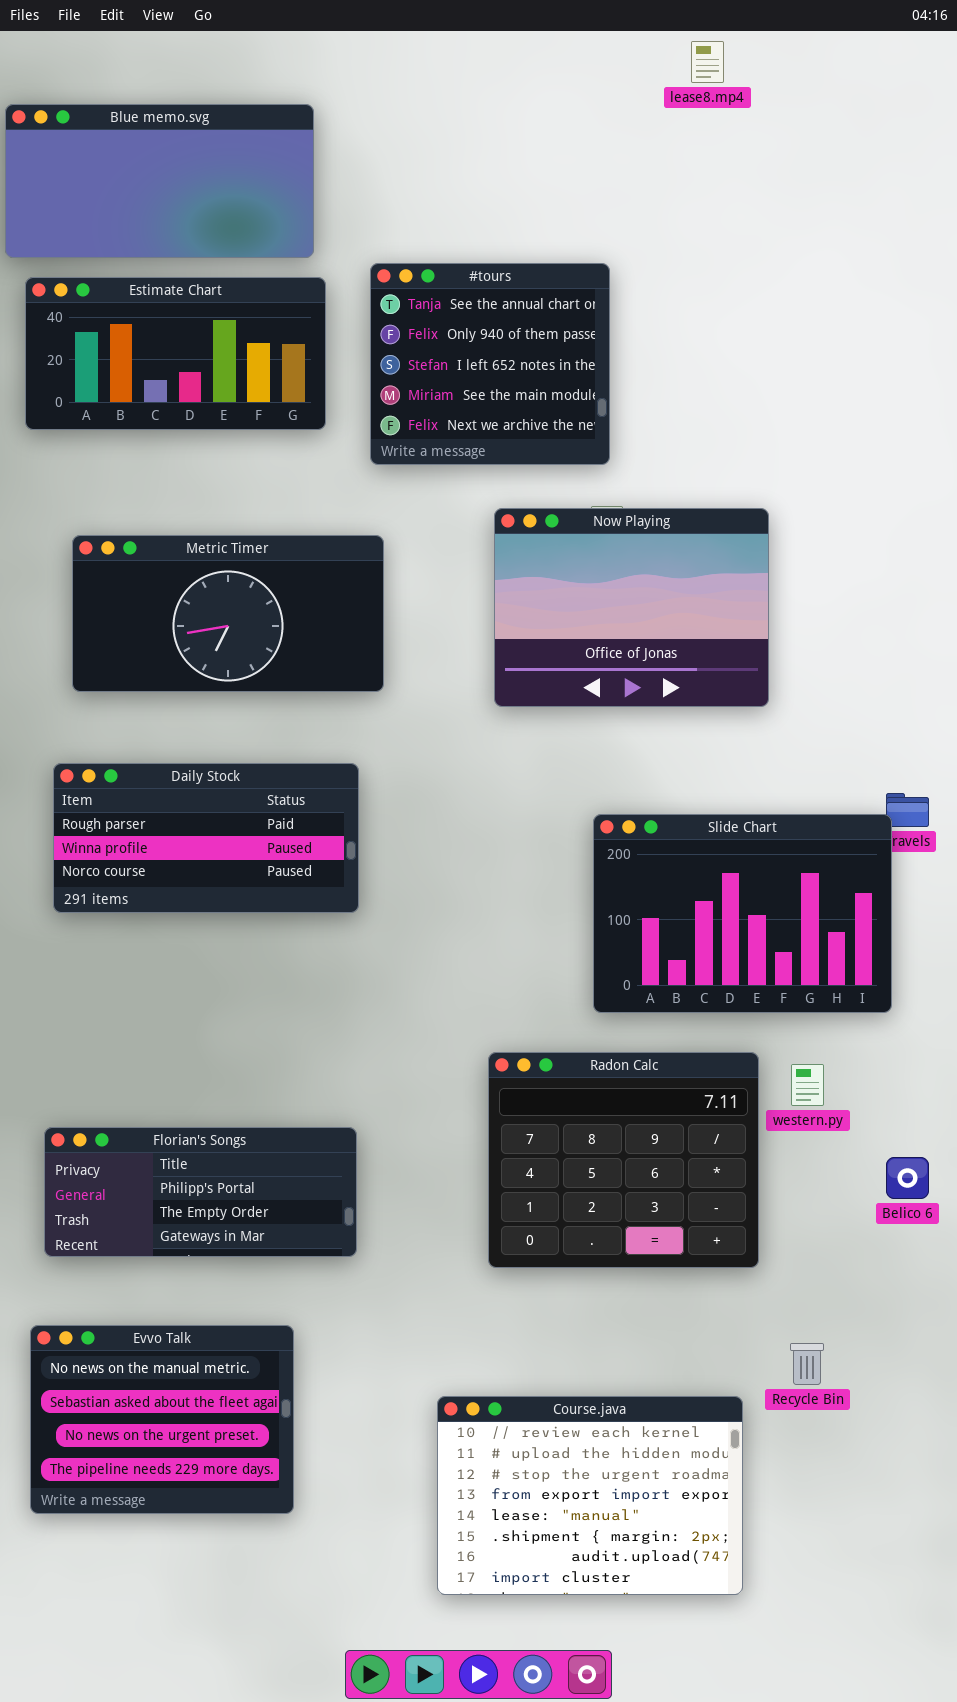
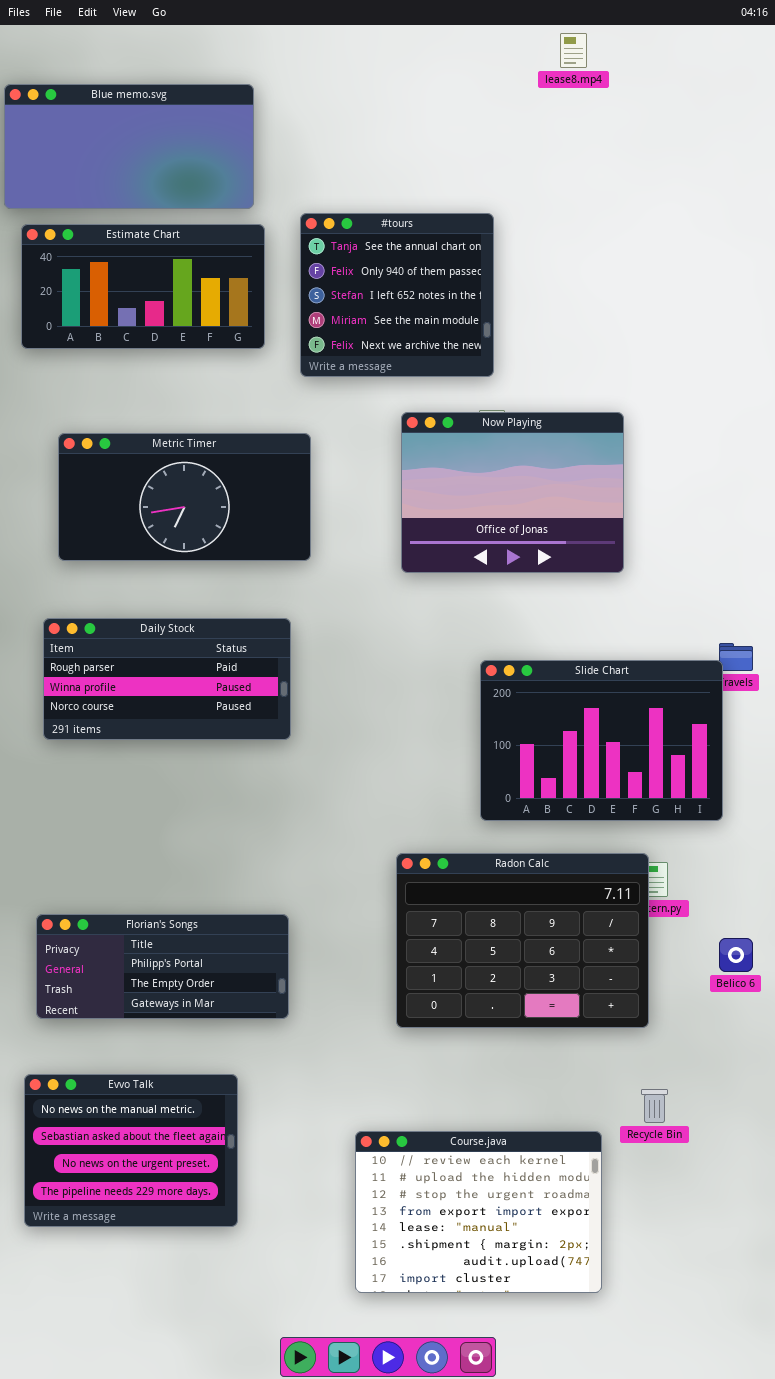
Radon Calc: [488,1052,759,1268] -> [396,853,649,1028], resized

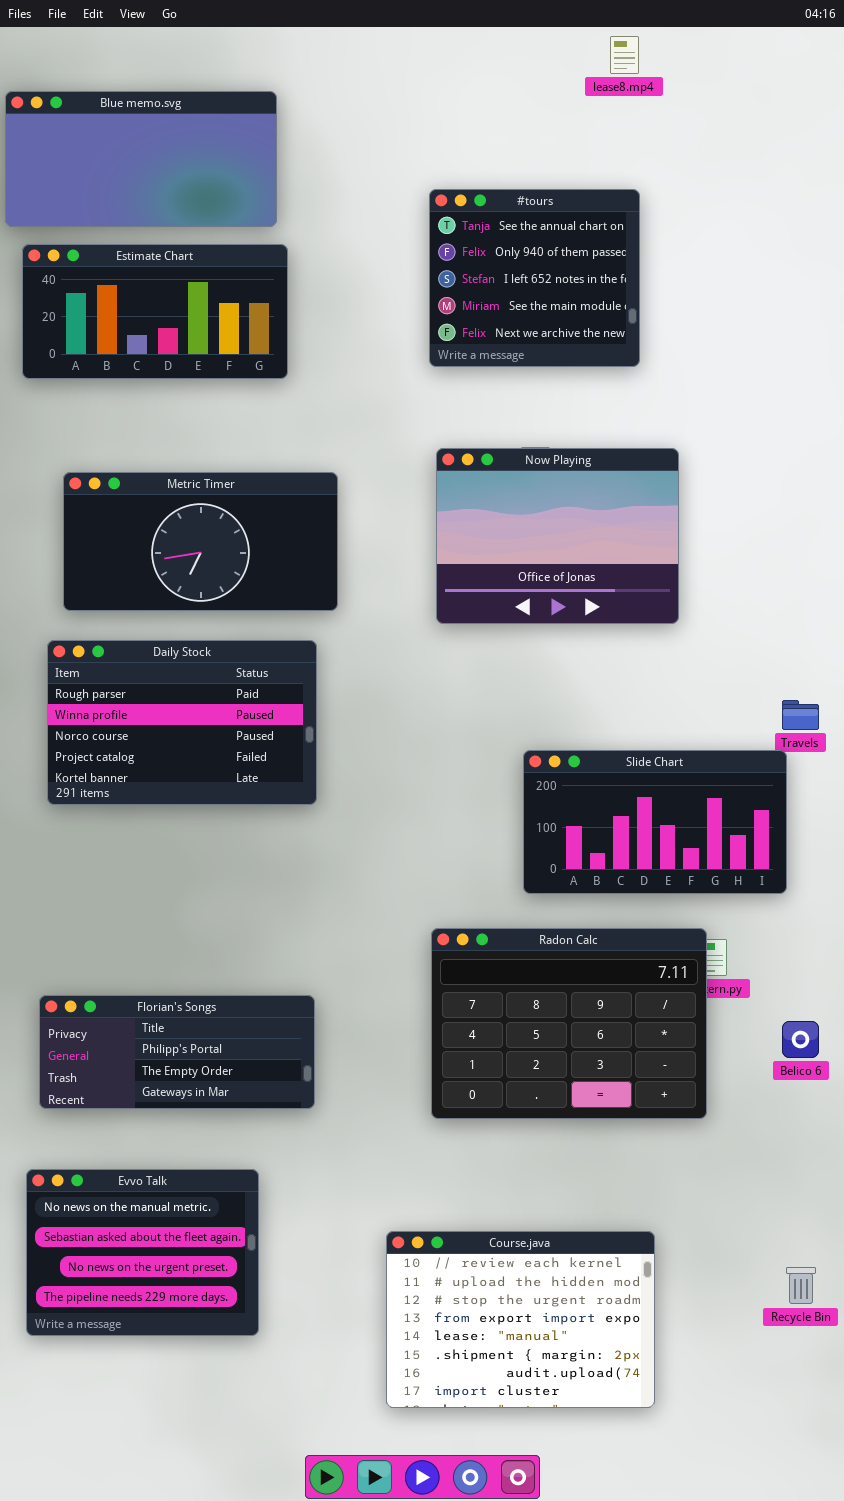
#tours: [300,213,494,377] -> [429,189,640,367], moved
Daily Stock: [43,618,291,740] -> [47,640,317,805], resized
Slide Chart: [480,660,723,821] -> [523,750,787,894], resized
Recycle Bin: [641,1089,668,1123] -> [786,1267,816,1304], moved

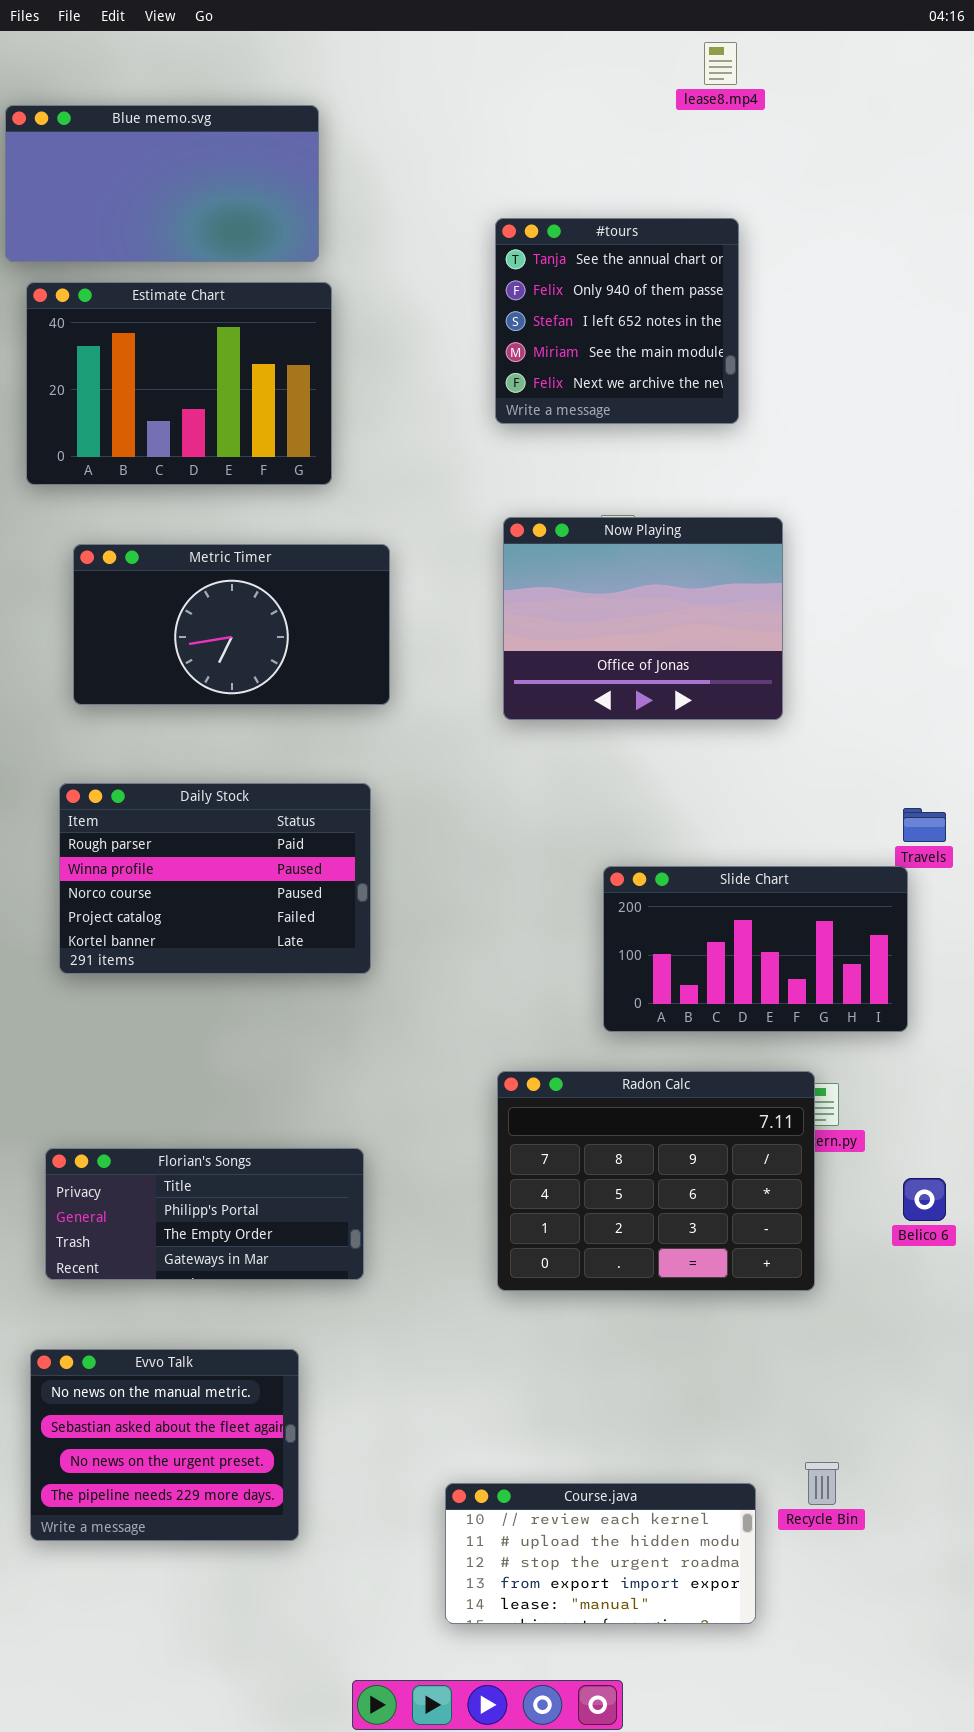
Estimate Chart: [22,244,288,379] -> [26,282,332,485], resized
Daily Stock: [47,640,317,805] -> [59,783,371,974], moved
Course.java: [386,1231,655,1408] -> [445,1483,756,1624], resized
Recycle Bin: [786,1267,816,1304] -> [805,1462,839,1505], moved

